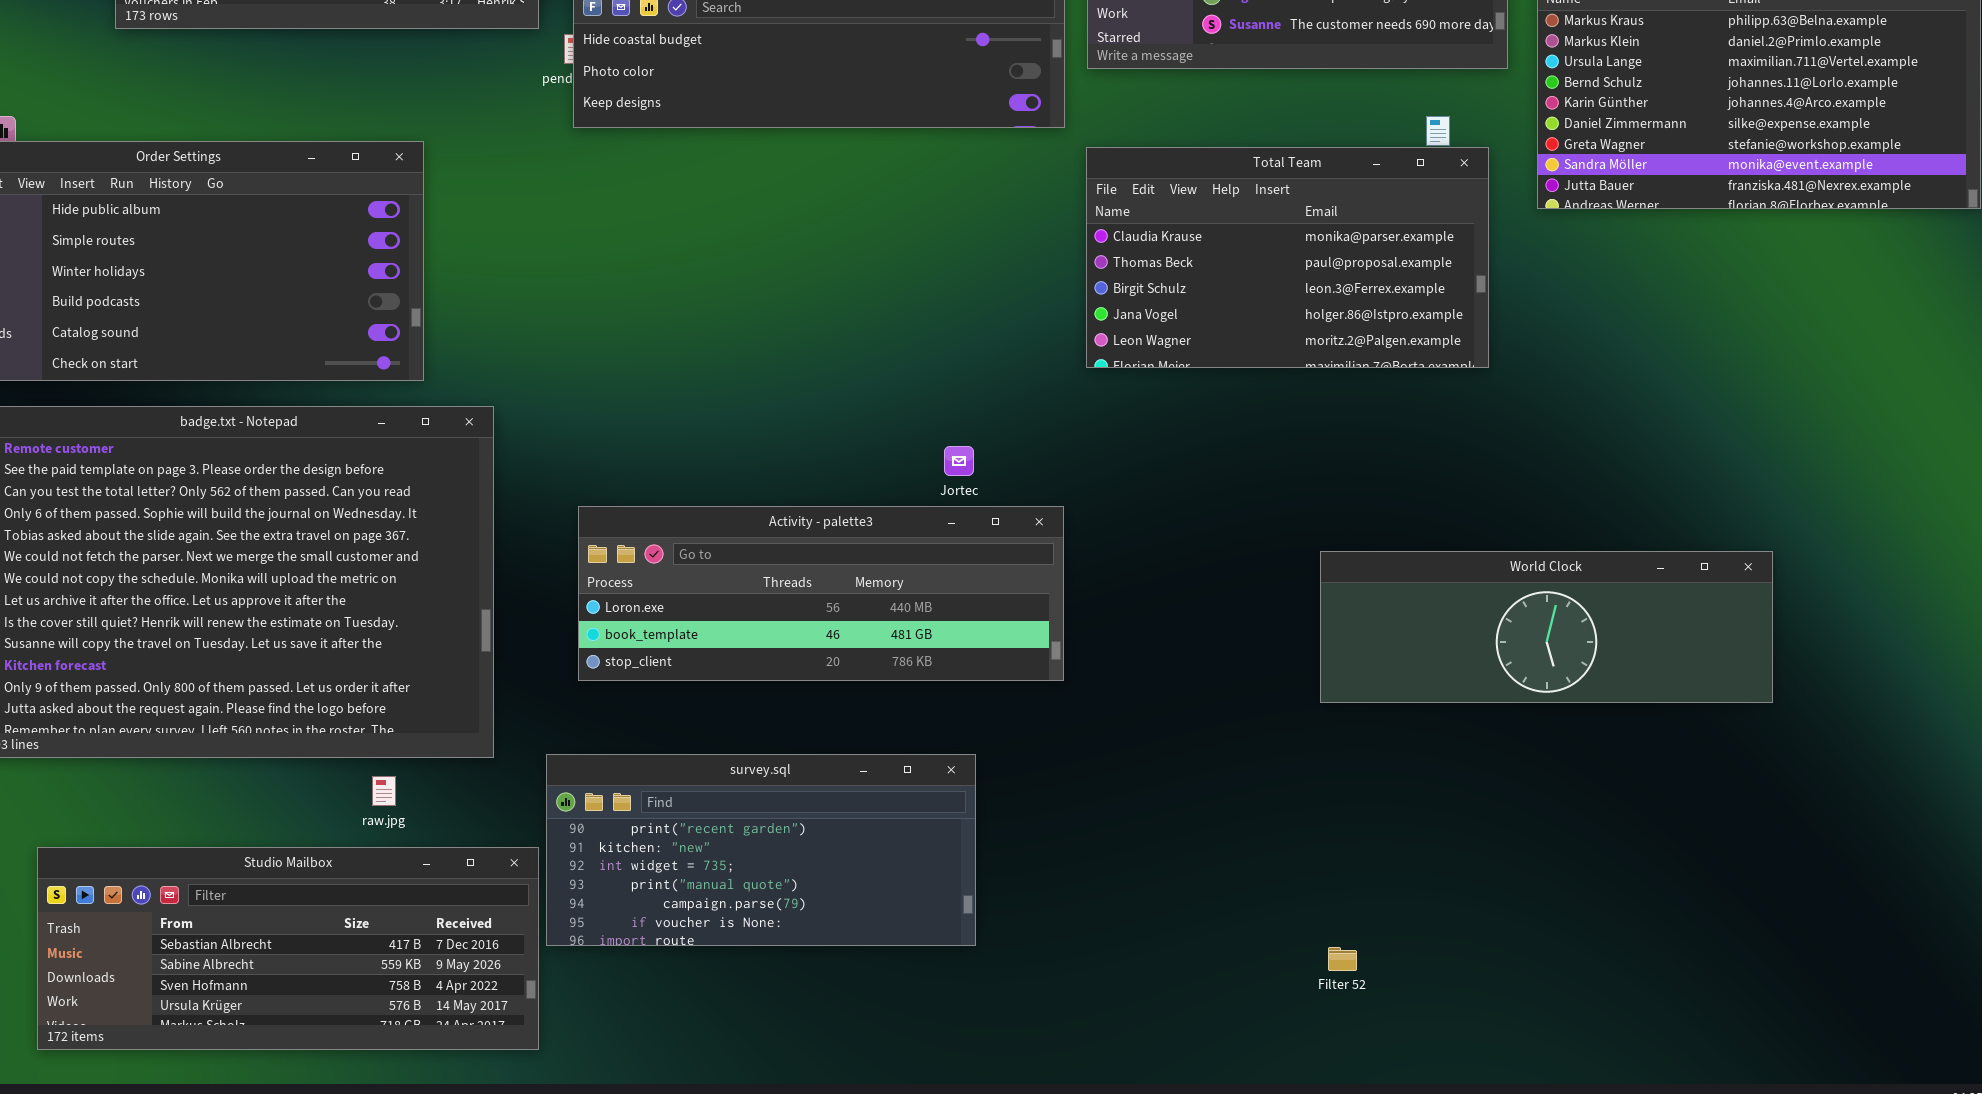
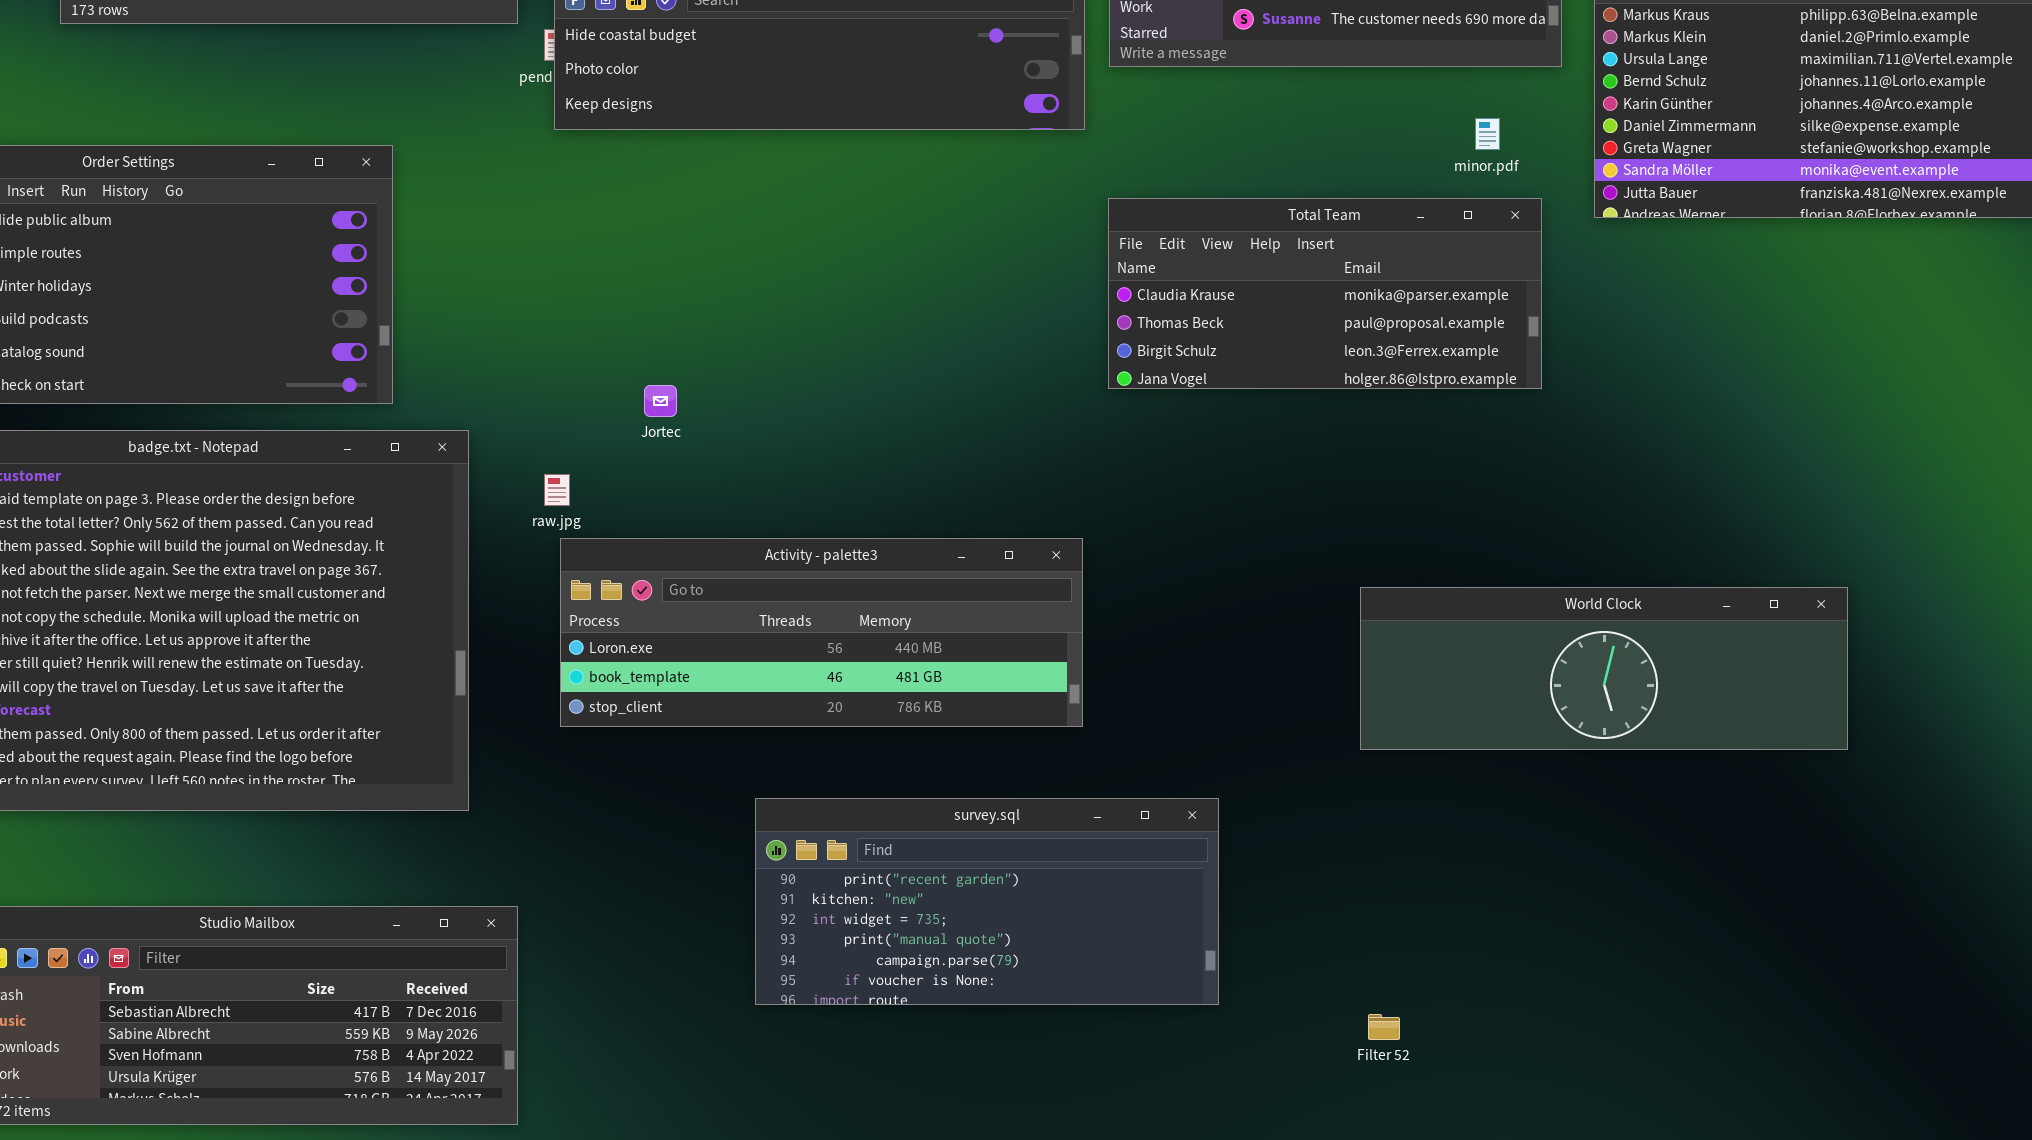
Total Team: [1086,147,1489,368] -> [1108,198,1542,389], resized
Jortec: [944,446,974,476] -> [644,385,677,417], moved
survey.sql: [546,754,976,946] -> [755,798,1219,1005], moved
raw.jpg: [372,776,396,806] -> [544,474,570,506], moved

